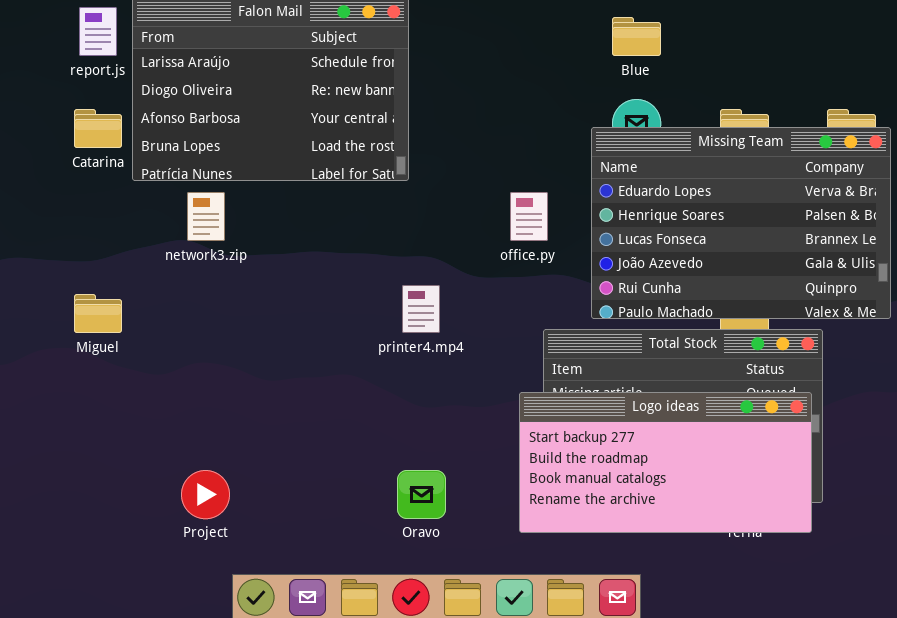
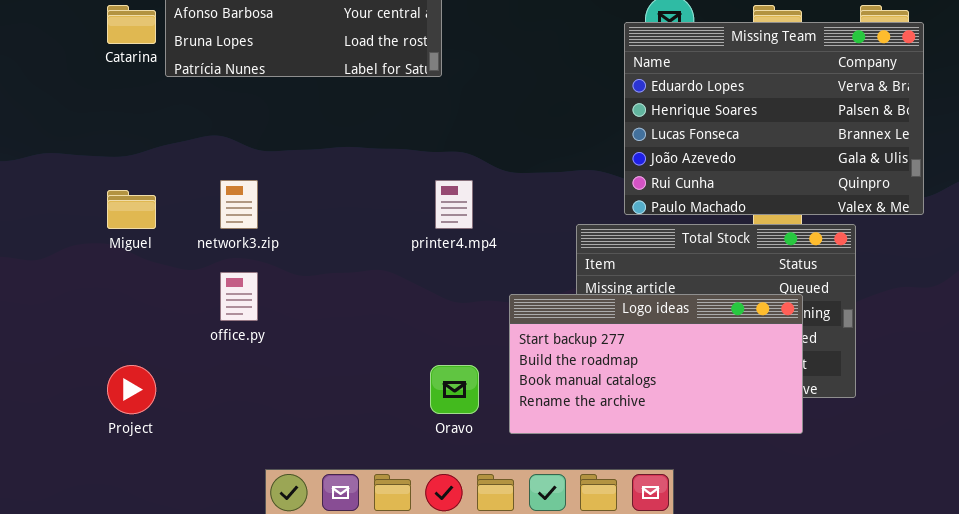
network3.zip: [187,192,225,241] -> [220,180,258,229], moved
office.py: [510,192,548,241] -> [220,272,258,321], moved
Logo ideas: [519,392,812,533] -> [509,294,803,434], moved
Project: [181,470,230,519] -> [107,365,156,414], moved

